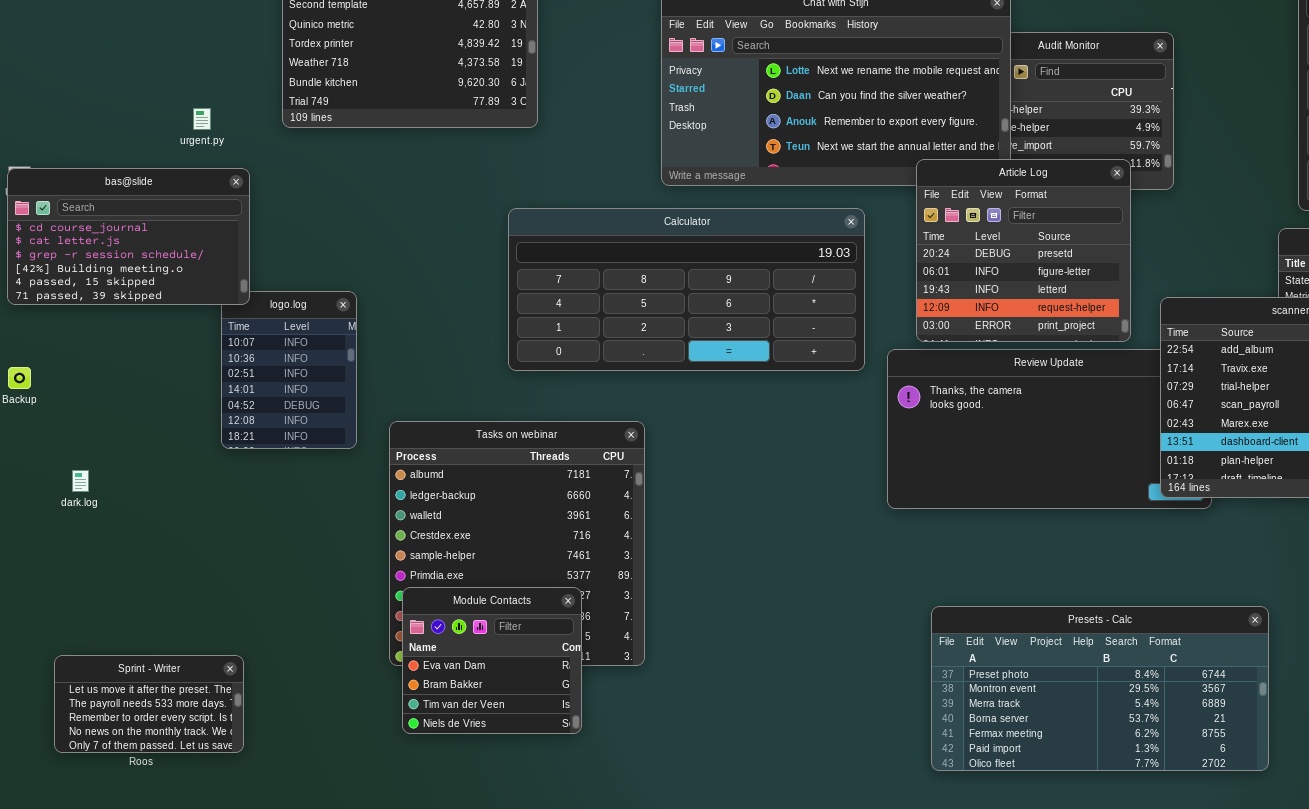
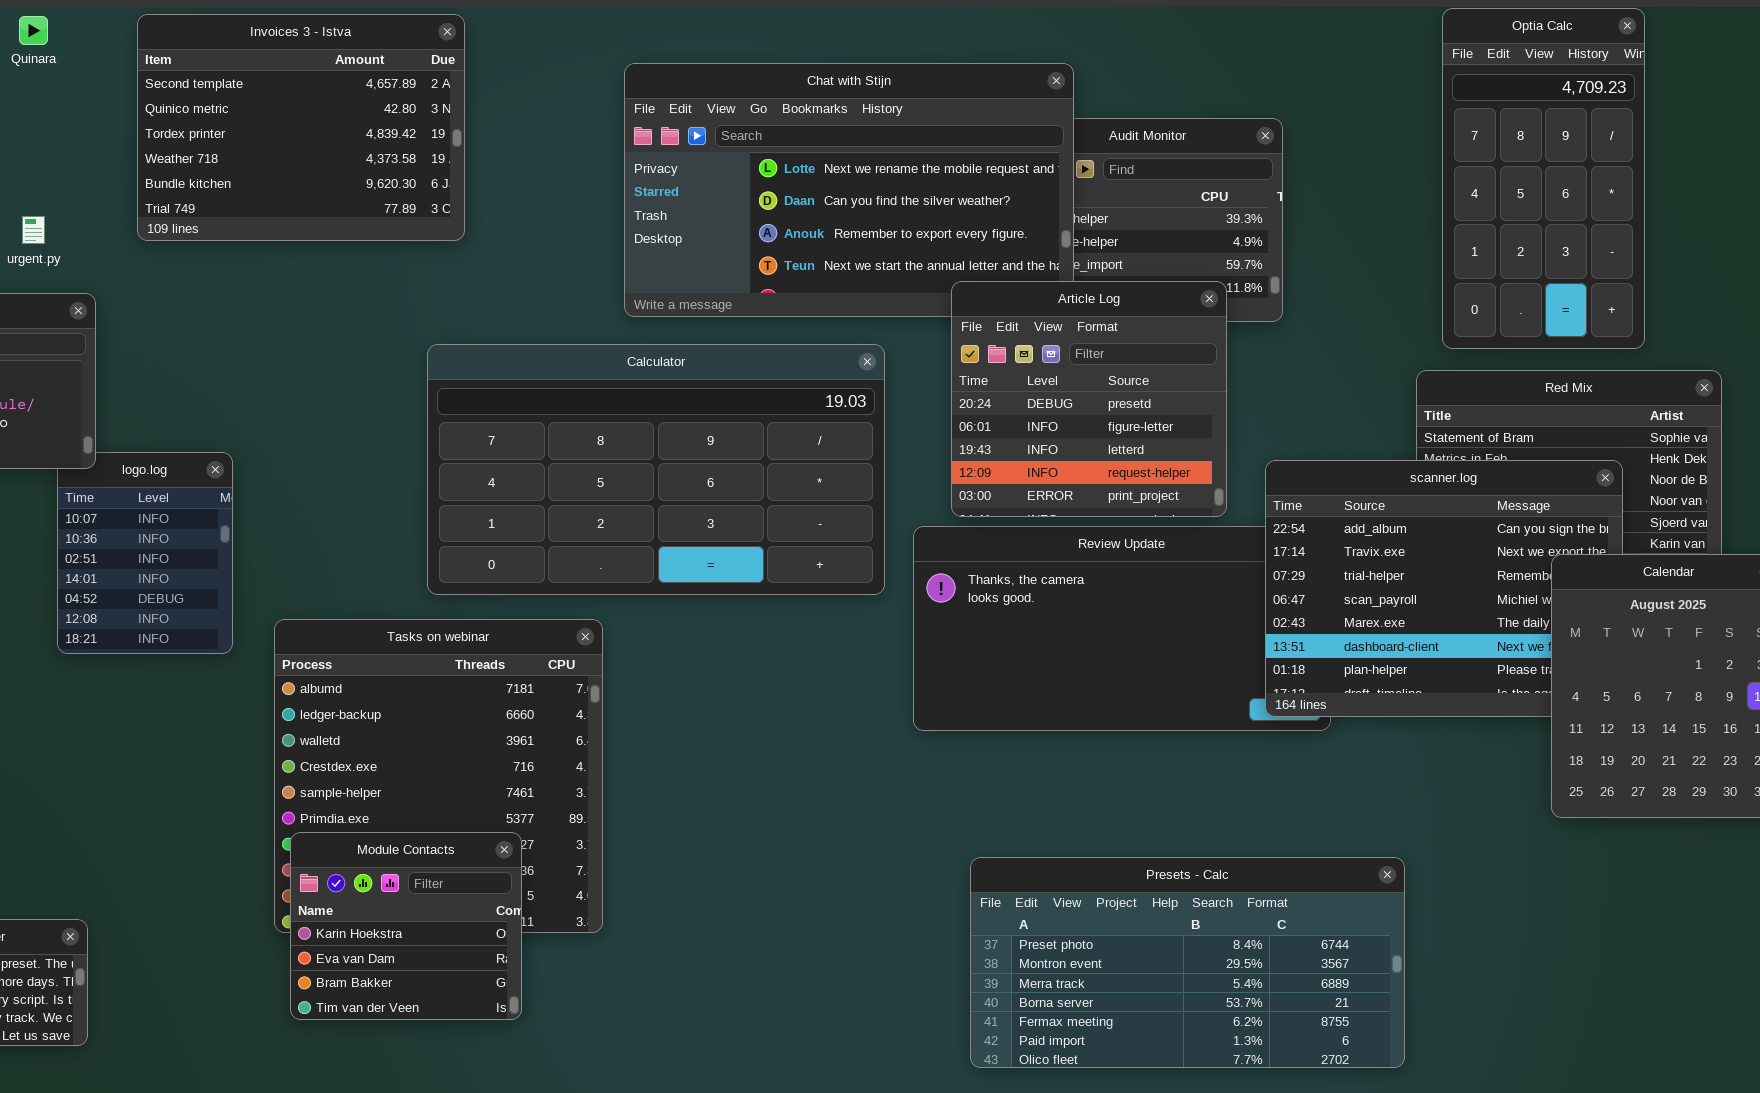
Calculator: [508,208,865,371] -> [427,344,885,595], resized
Module Contacts: [402,587,582,734] -> [290,832,522,1020], scrolled up 1 row

